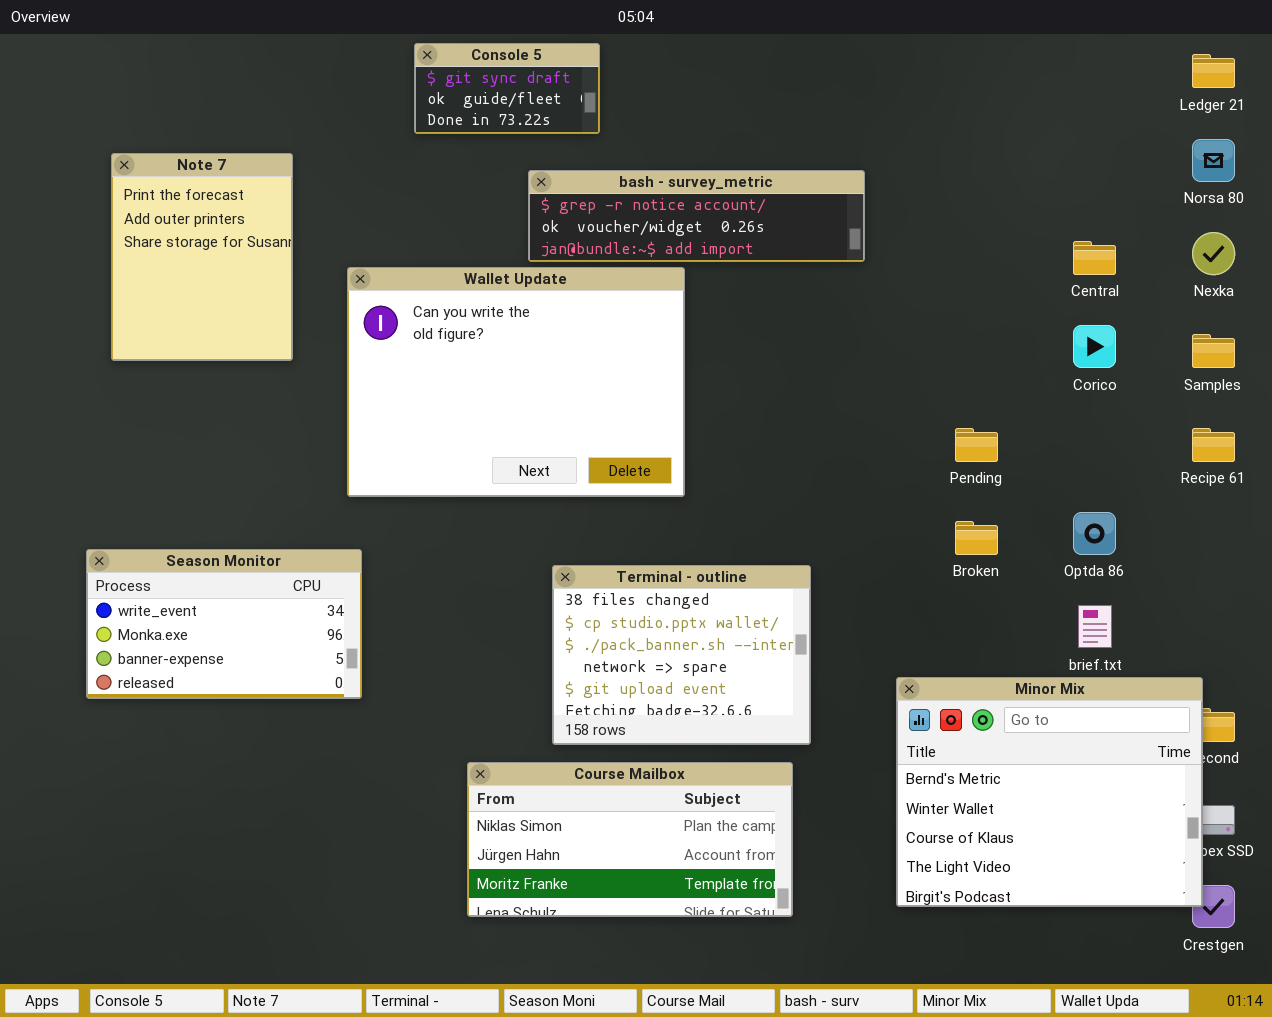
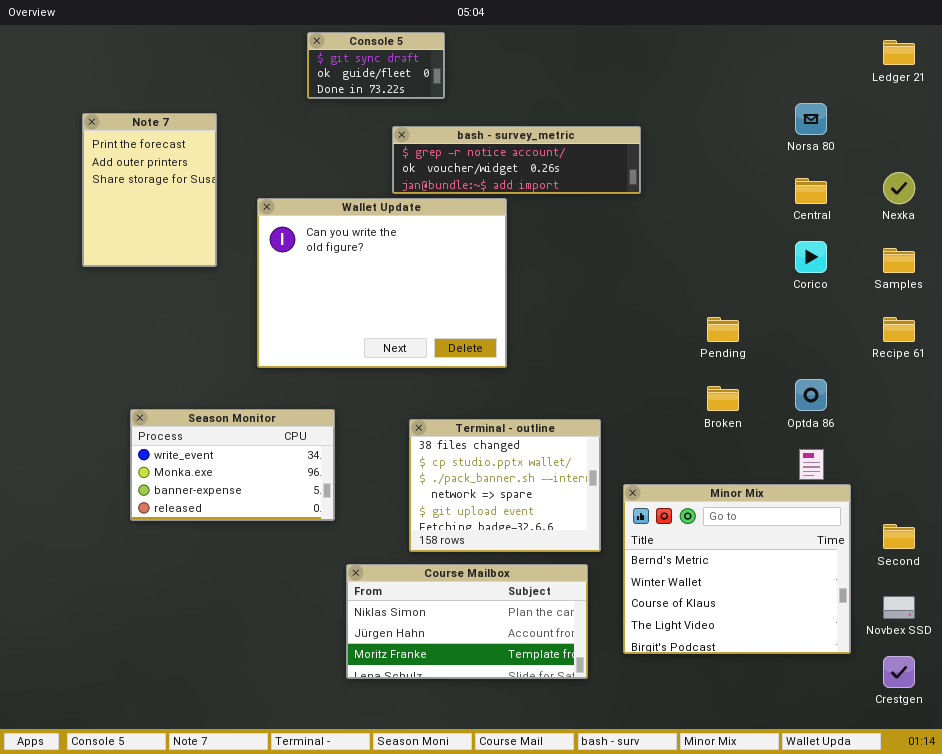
Norsa 80: [1192,139,1235,182] -> [795,103,827,135], moved
Season Monitor: [86,549,362,699] -> [130,409,335,521], moved
Minor Mix: [896,677,1203,907] -> [623,484,851,654], moved

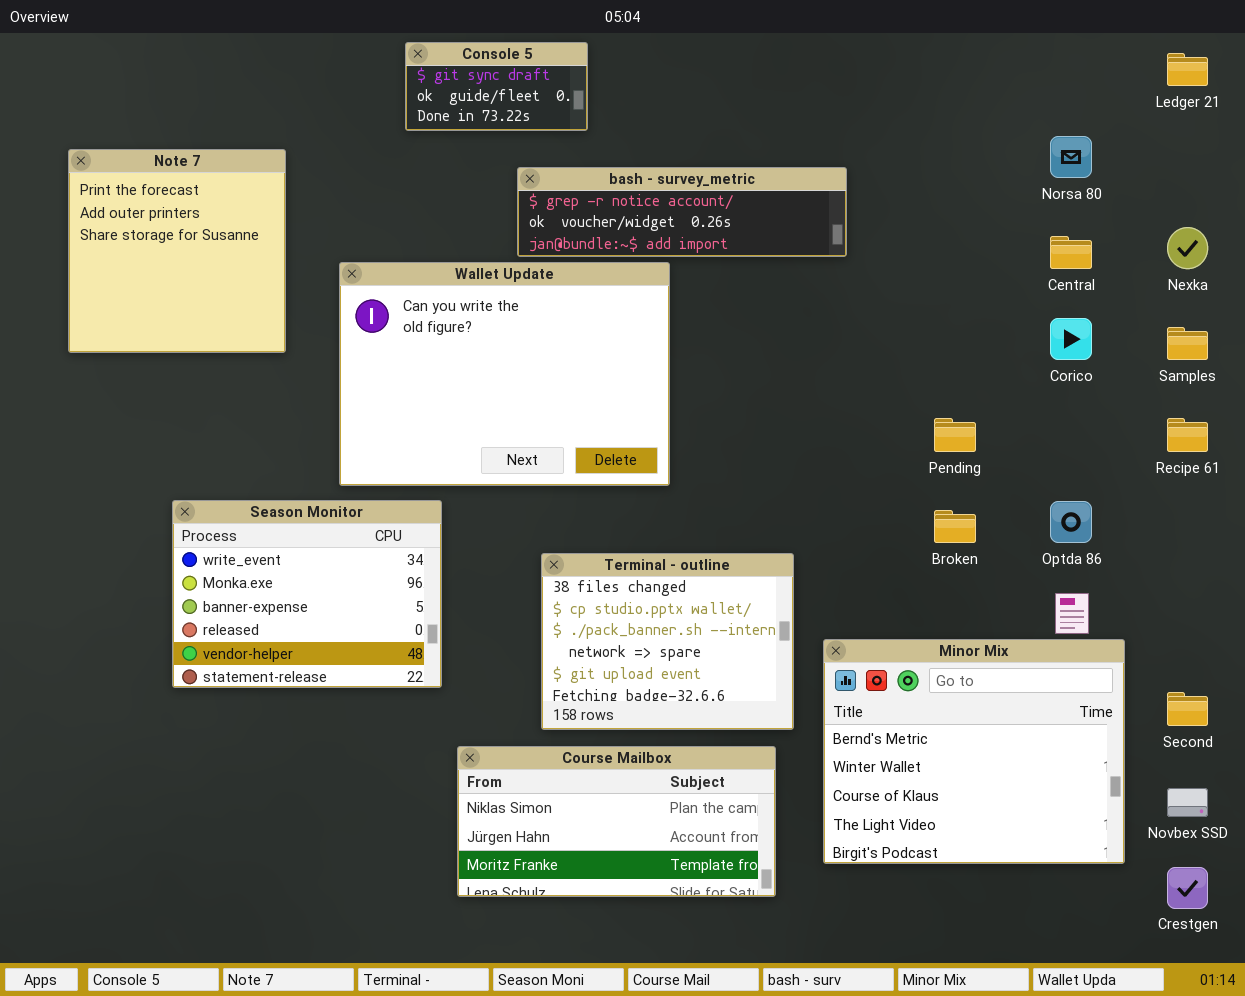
Note 7: [82,113,217,267] -> [68,149,286,353], resized
Season Monitor: [130,409,335,521] -> [172,500,442,688], resized

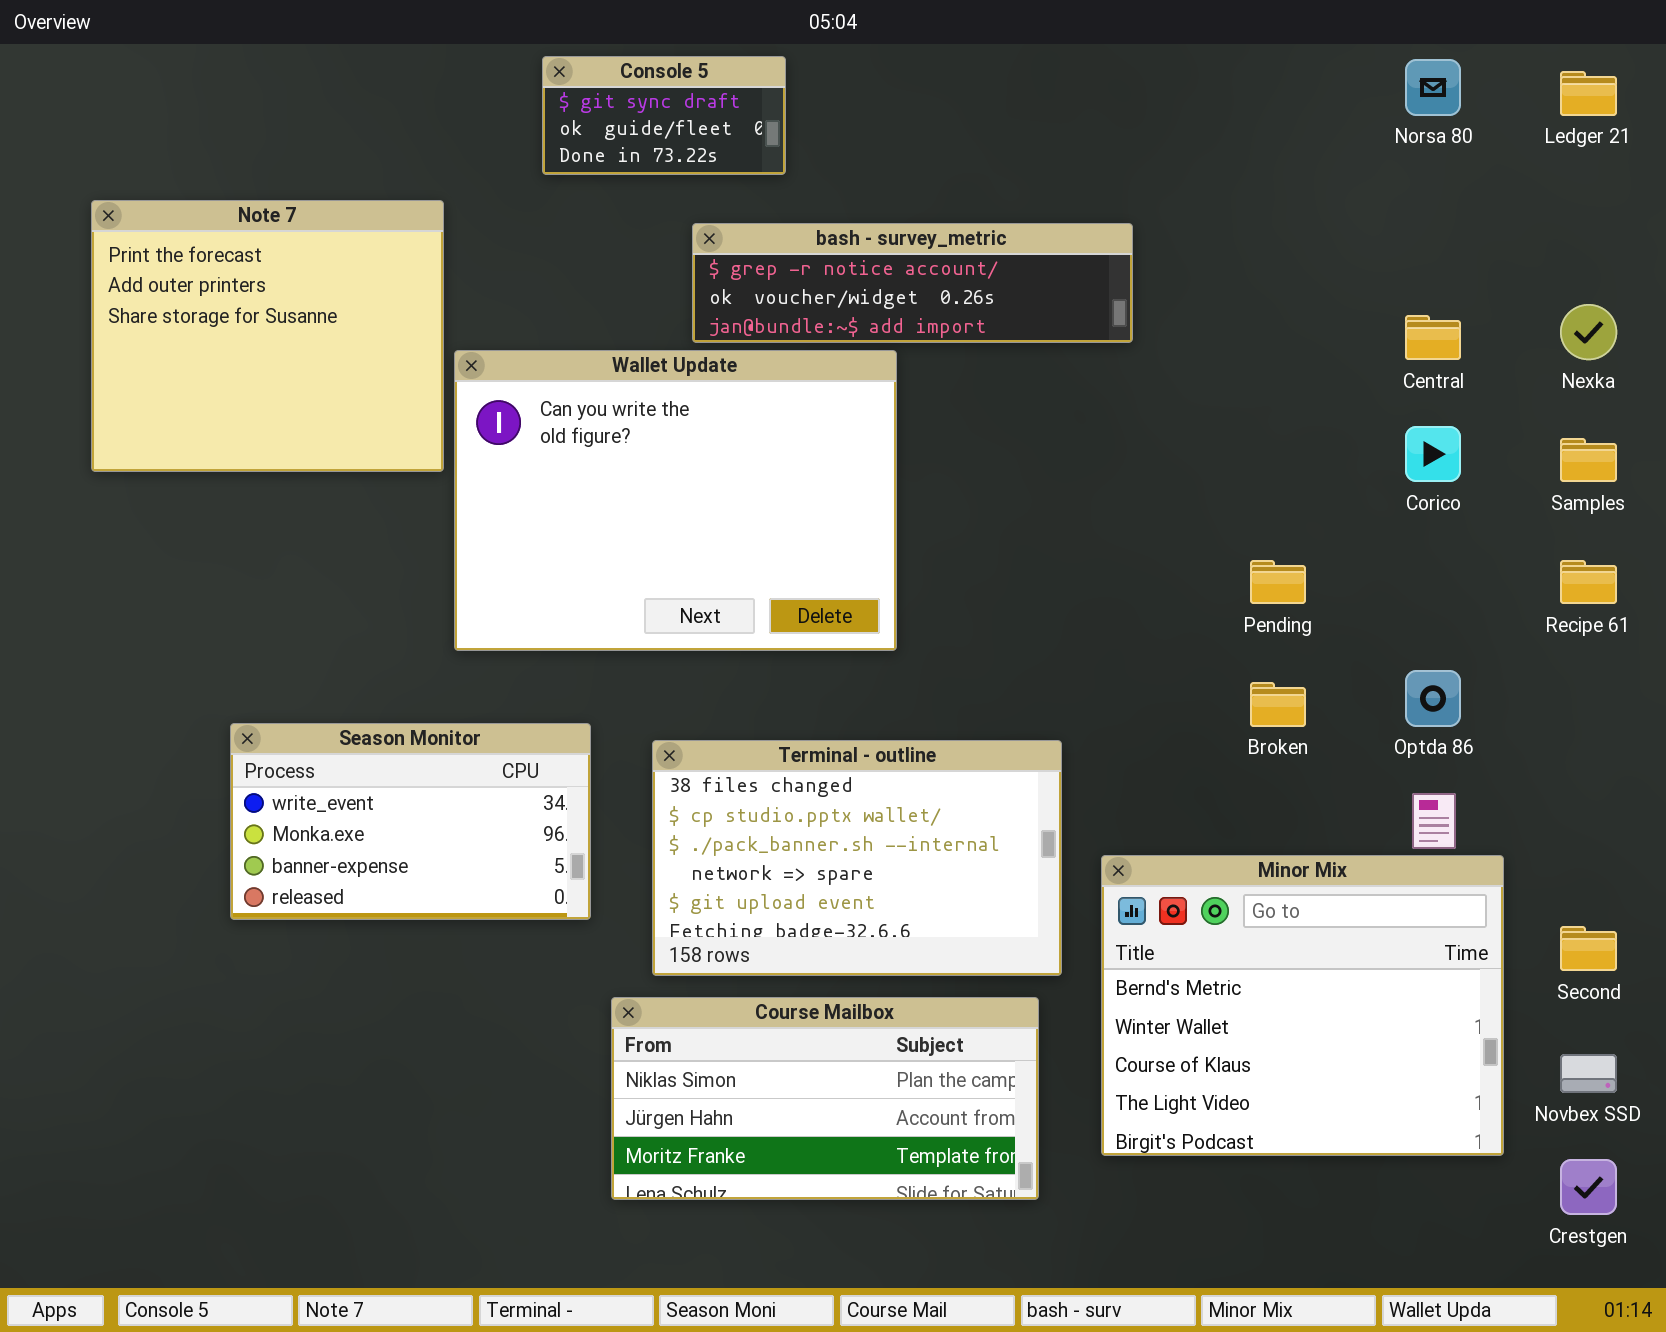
Norsa 80: [1050,136,1092,178] -> [1405,59,1461,116], moved
Note 7: [68,149,286,353] -> [91,200,444,472], resized
Season Monitor: [172,500,442,688] -> [230,723,591,920], resized
Terminal - outline: [541,553,794,730] -> [652,740,1062,976], resized

